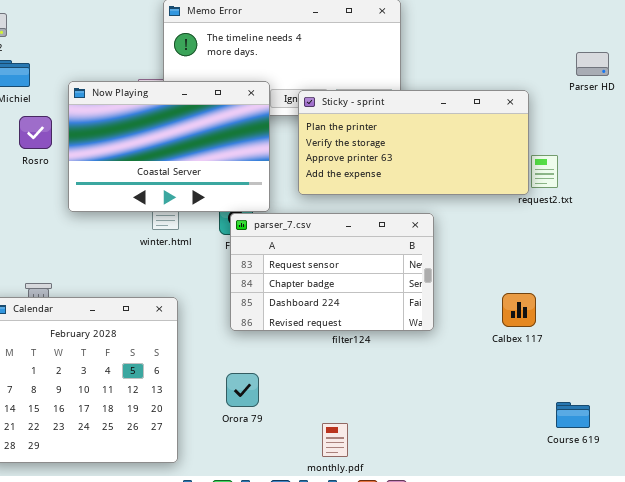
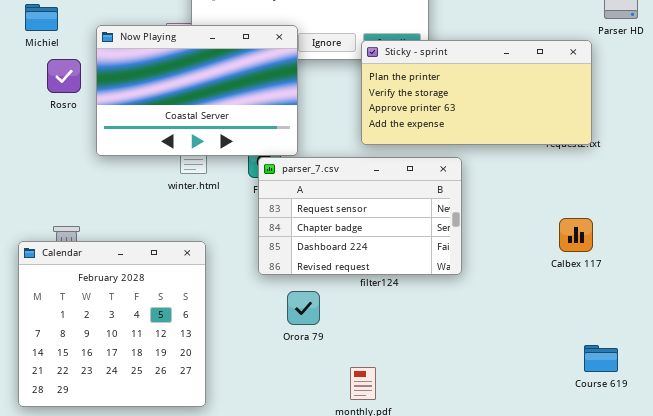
Sticky - sprint: [298,90,529,195] -> [361,40,592,145], moved
Calbex 117: [502,293,536,327] -> [559,218,593,252], moved
Orora 79: [226,373,259,407] -> [287,291,320,325], moved

